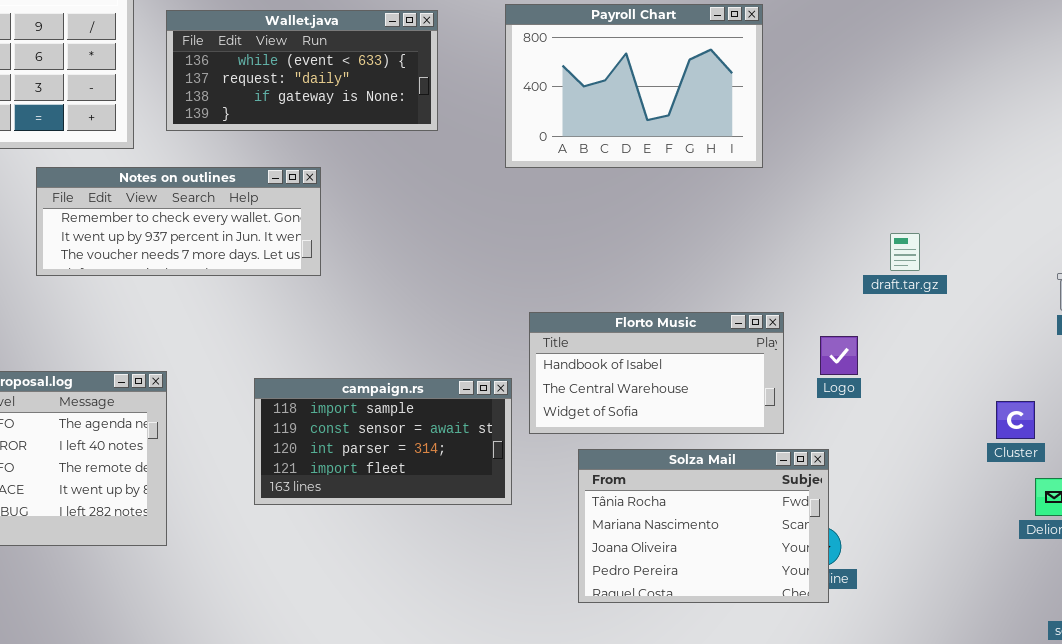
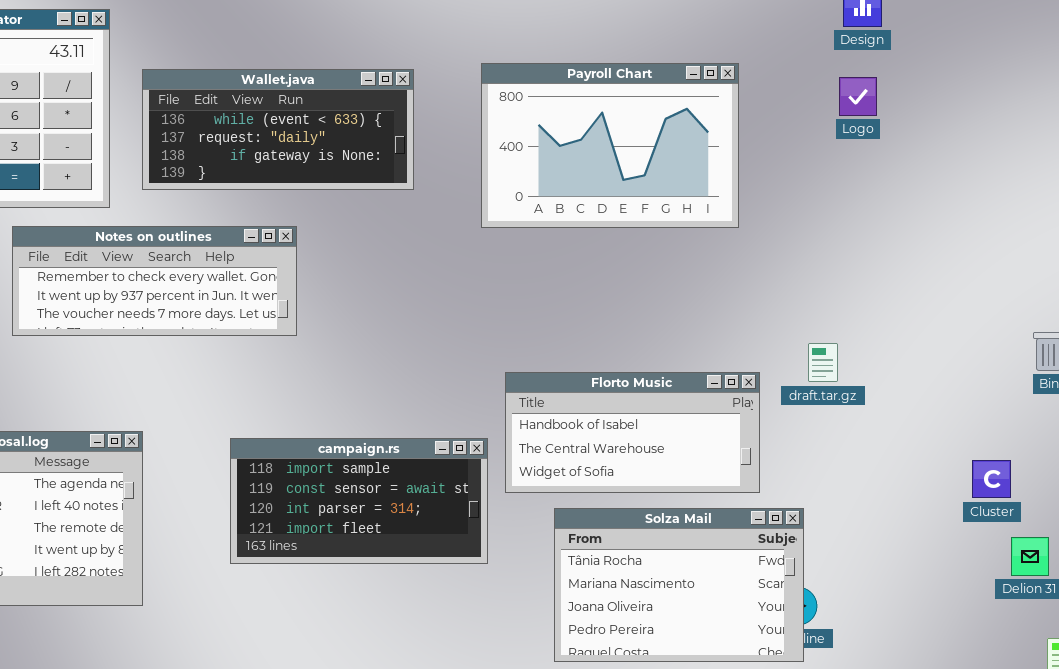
draft.tar.gz: [890,233,920,271] -> [808,343,838,382], moved
Logo: [820,336,858,375] -> [839,77,877,116], moved

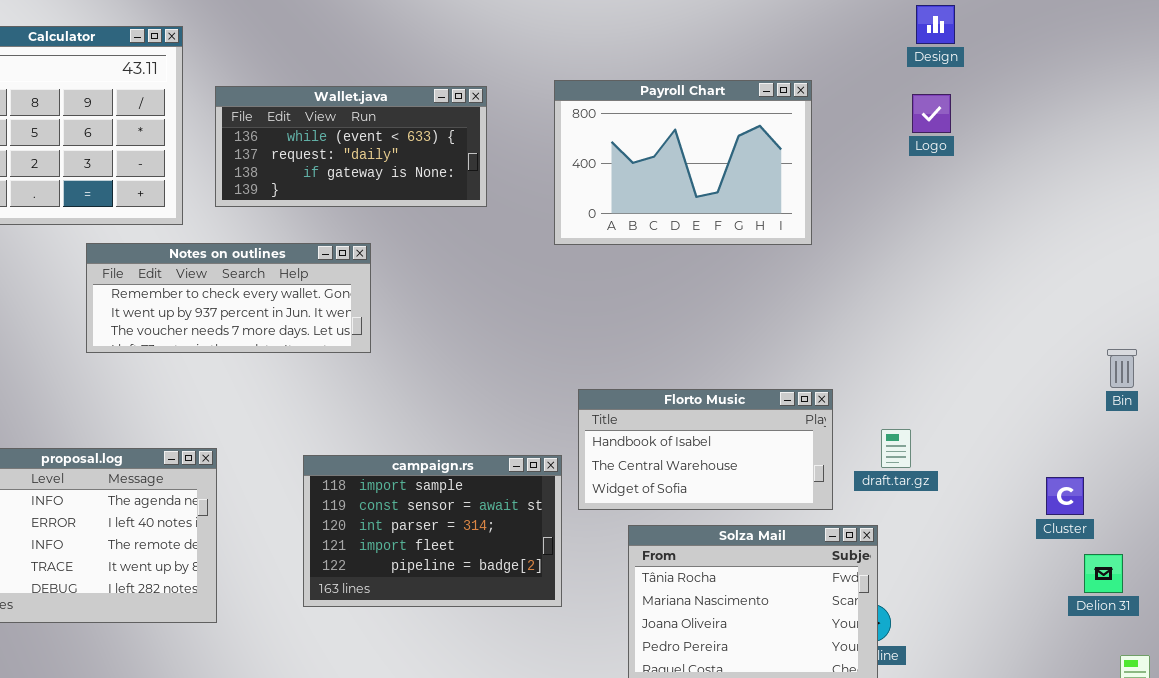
draft.tar.gz: [808,343,838,382] -> [881,429,911,468], moved
campaign.rs: [230,438,488,564] -> [303,455,562,607], resized

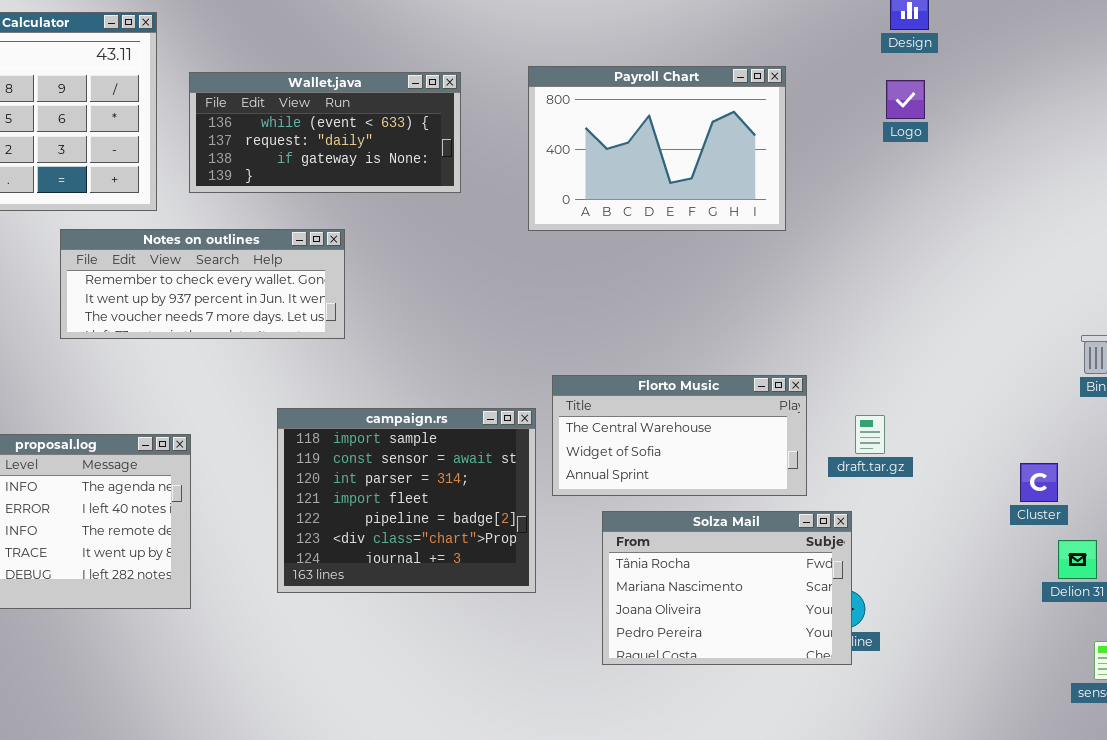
Florto Music: [578,389,833,510] -> [552,375,807,496], scrolled down 1 row
campaign.rs: [303,455,562,607] -> [277,408,536,593], resized

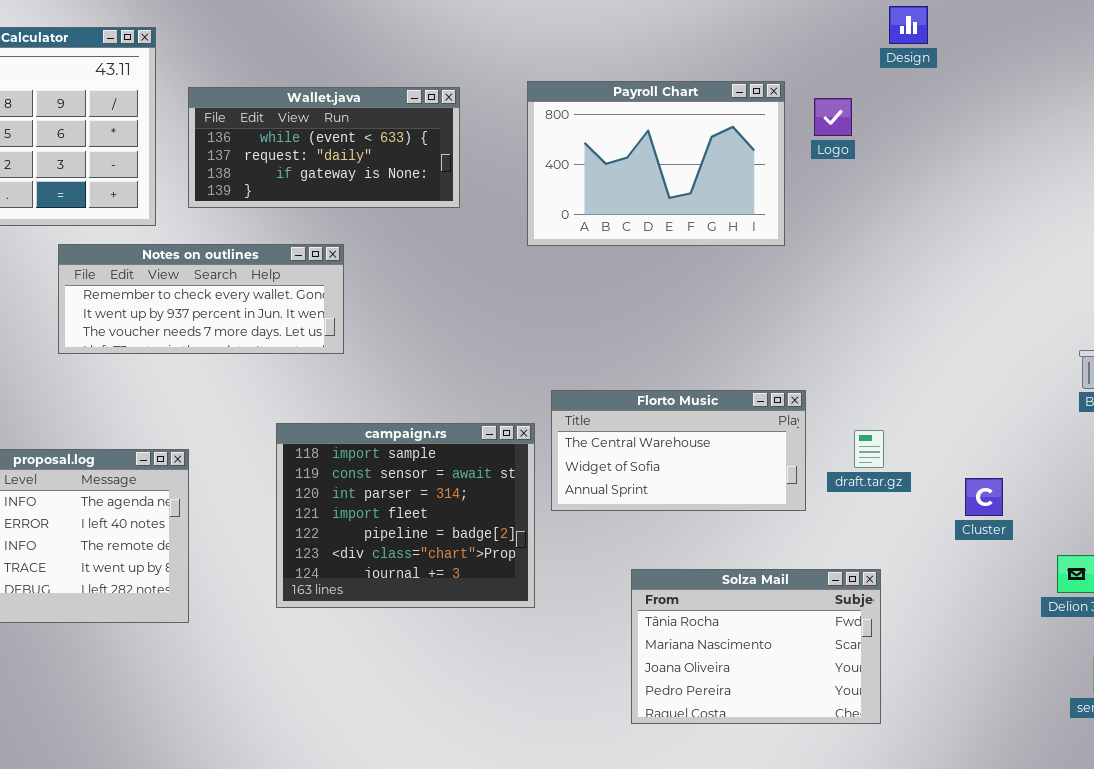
Logo: [886,80,925,119] -> [814,98,852,136], moved
Cluster: [1020,463,1058,502] -> [965,478,1003,516], moved
Solza Mail: [602,511,852,665] -> [631,569,881,724], moved

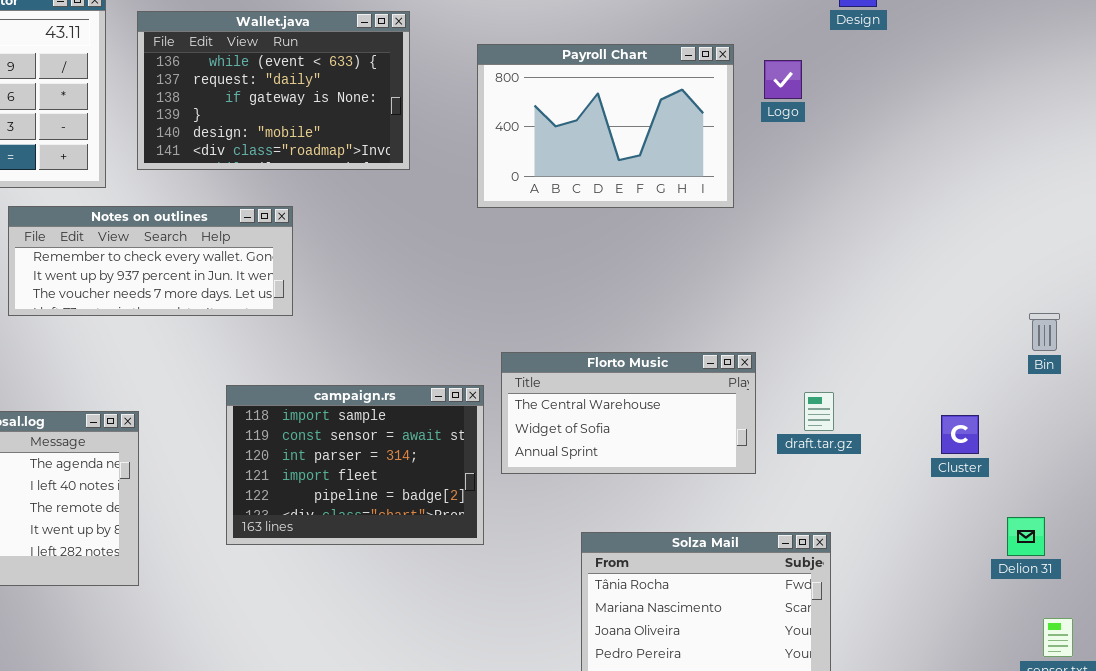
Wallet.java: [188,87,460,208] -> [137,11,410,170], resized
campaign.rs: [276,423,535,608] -> [226,385,484,545], resized
Cluster: [965,478,1003,516] -> [941,415,979,454], moved

